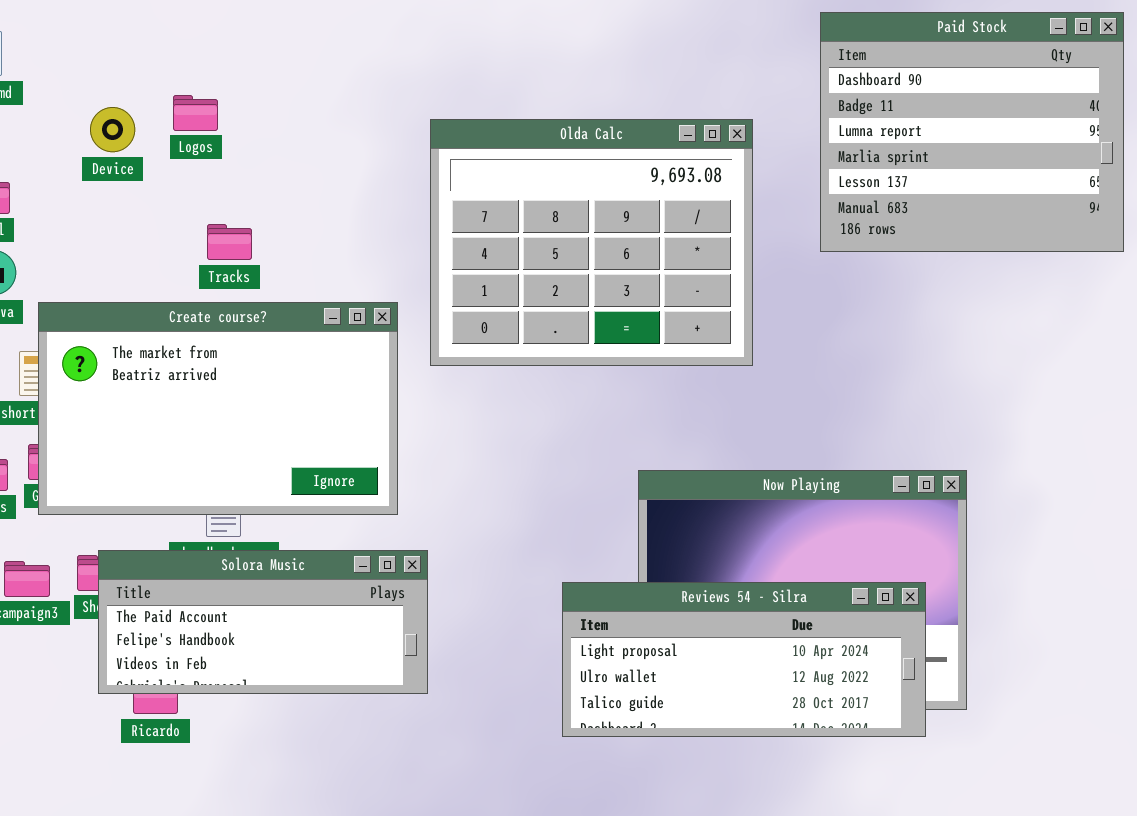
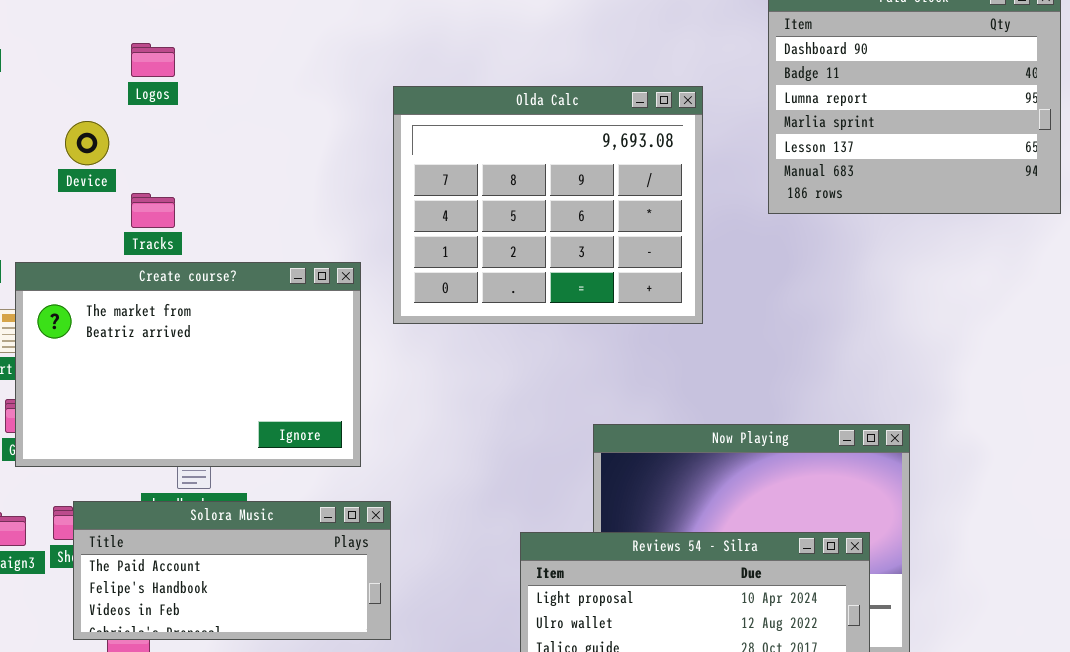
Logos: [173,95,218,131] -> [131,43,175,77], moved
Device: [90,107,135,152] -> [65,121,109,165], moved
Tracks: [207,224,252,260] -> [131,193,175,228], moved

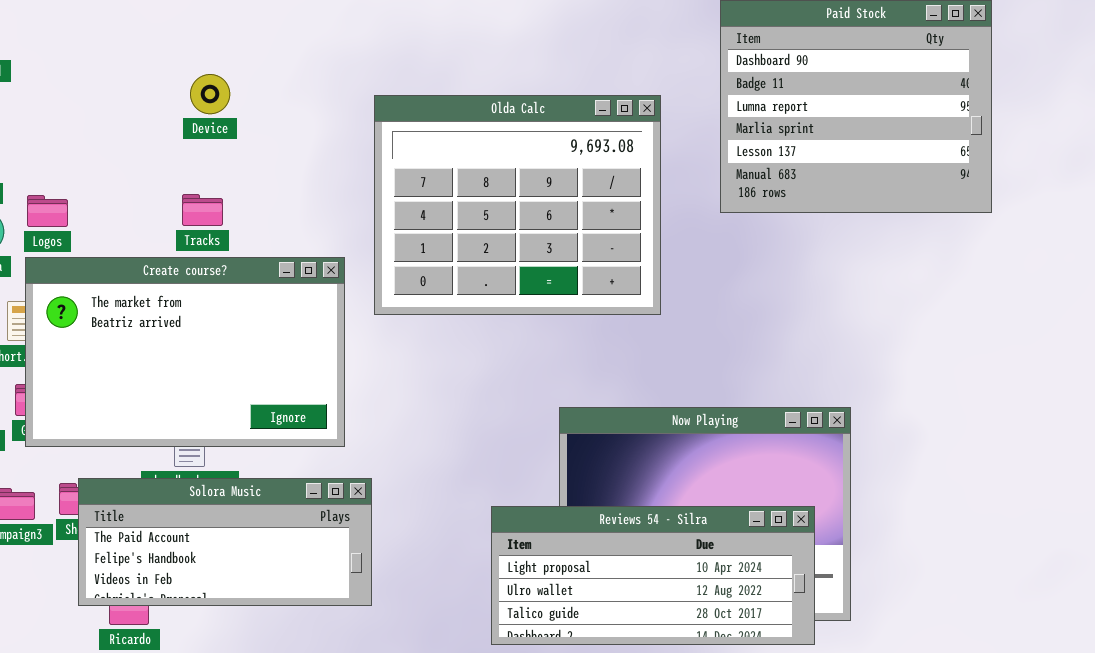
Logos: [131,43,175,77] -> [27,195,68,227], moved
Device: [65,121,109,165] -> [190,74,230,114], moved
Tracks: [131,193,175,228] -> [182,194,223,226], moved

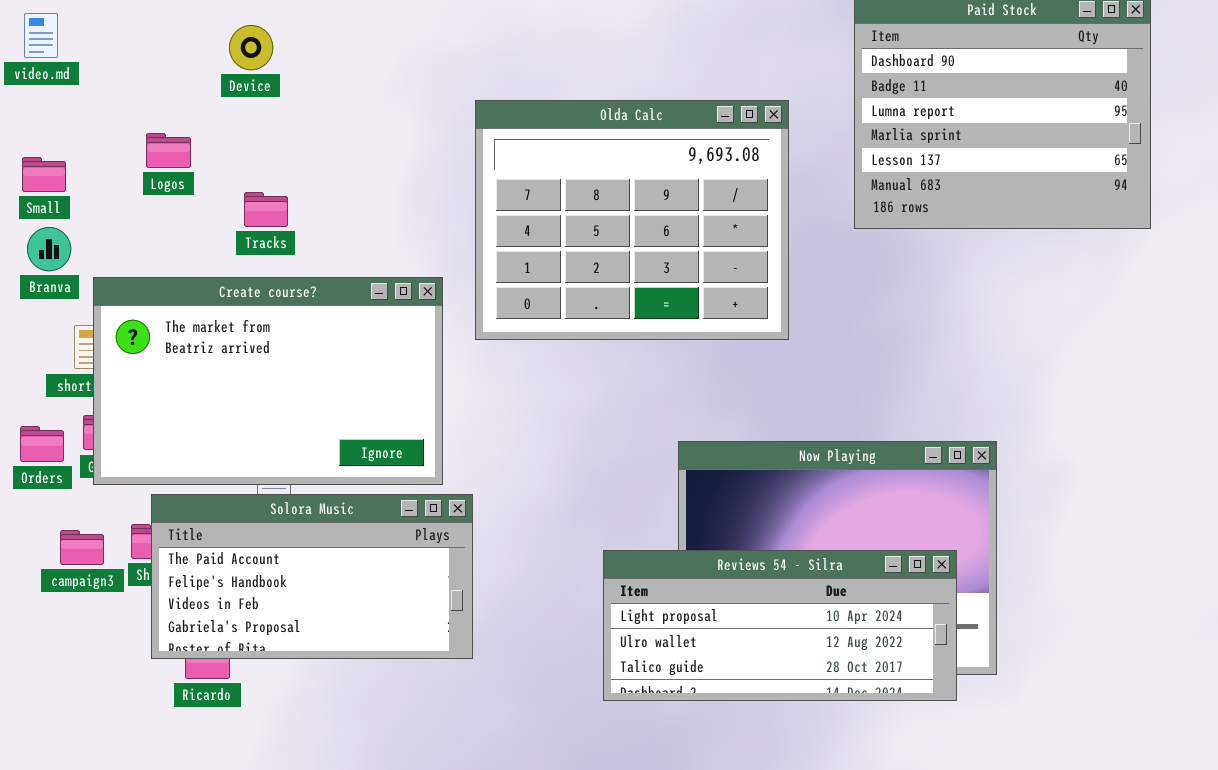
Device: [190,74,230,114] -> [229,25,273,70], moved
Tracks: [182,194,223,226] -> [244,192,288,227], moved
Logos: [27,195,68,227] -> [146,133,191,168], moved
Solora Music: [78,478,372,606] -> [151,494,473,659], resized

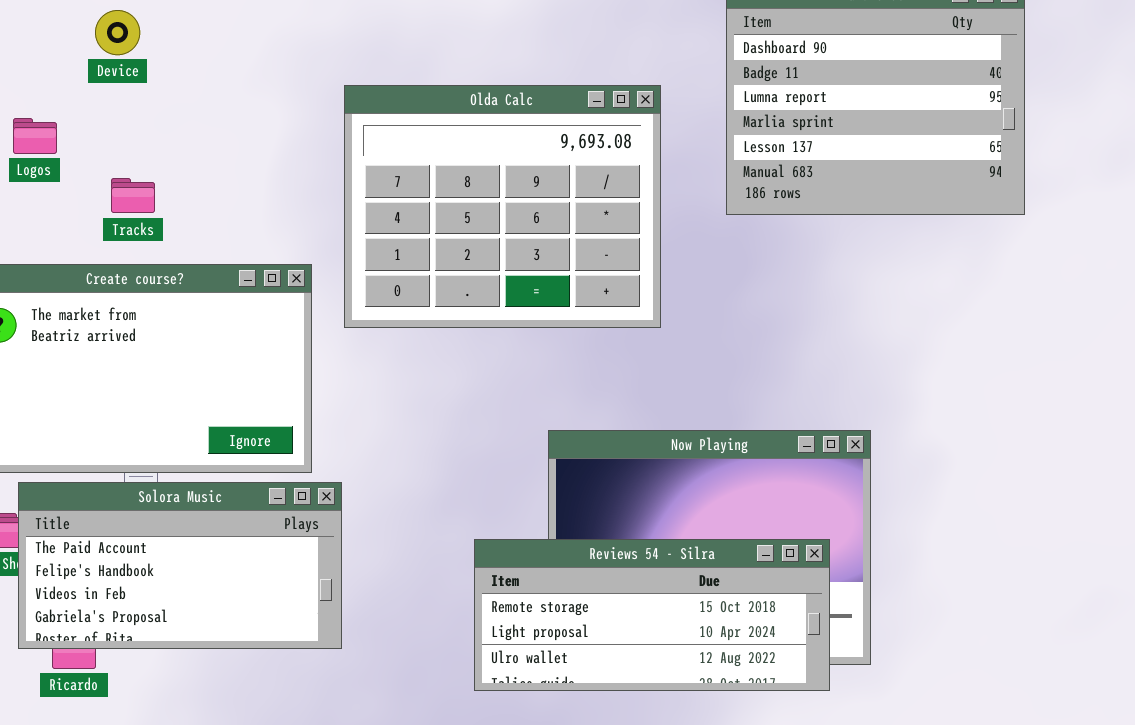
Reviews 54 - Silra: [603,550,957,701] -> [474,539,830,691], scrolled up 1 row

